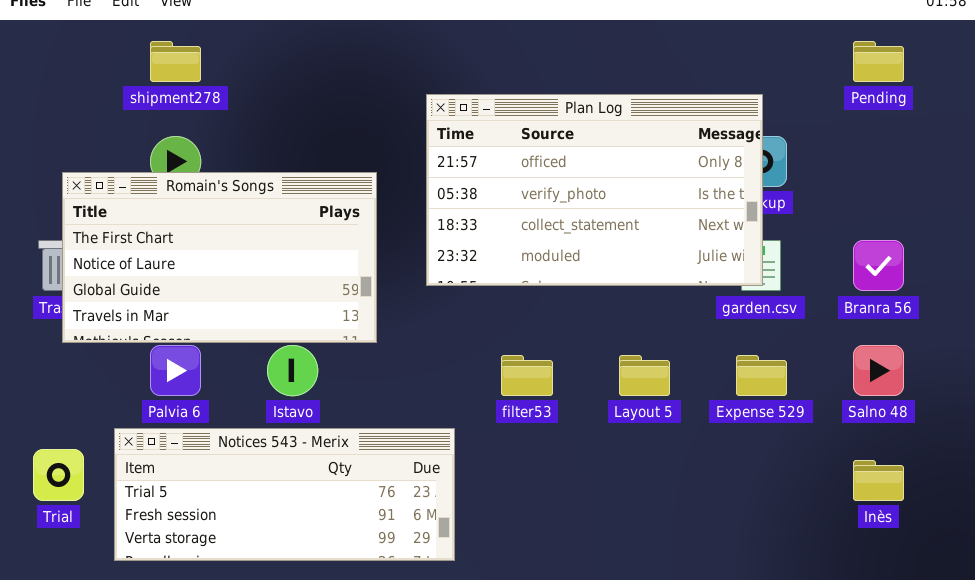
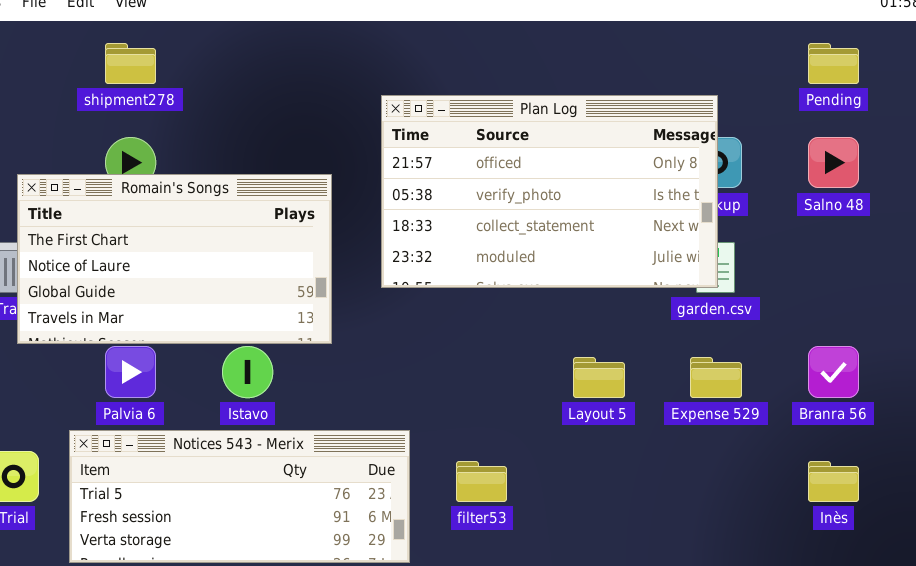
Branra 56: [853,240,904,291] -> [808,346,859,398], moved
Salno 48: [853,345,904,396] -> [808,137,859,188], moved
filter53: [501,355,553,396] -> [456,461,507,502], moved

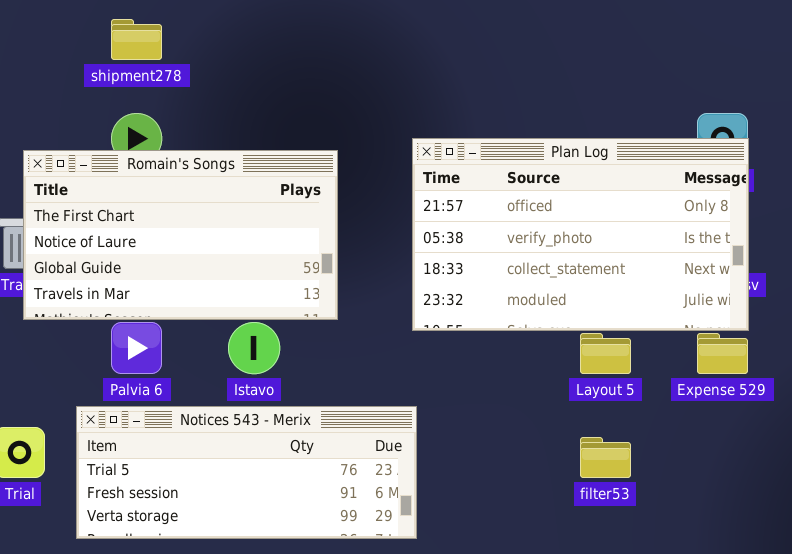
Plan Log: [381,95,718,288] -> [412,138,749,331], moved
filter53: [456,461,507,502] -> [580,437,631,478], moved

